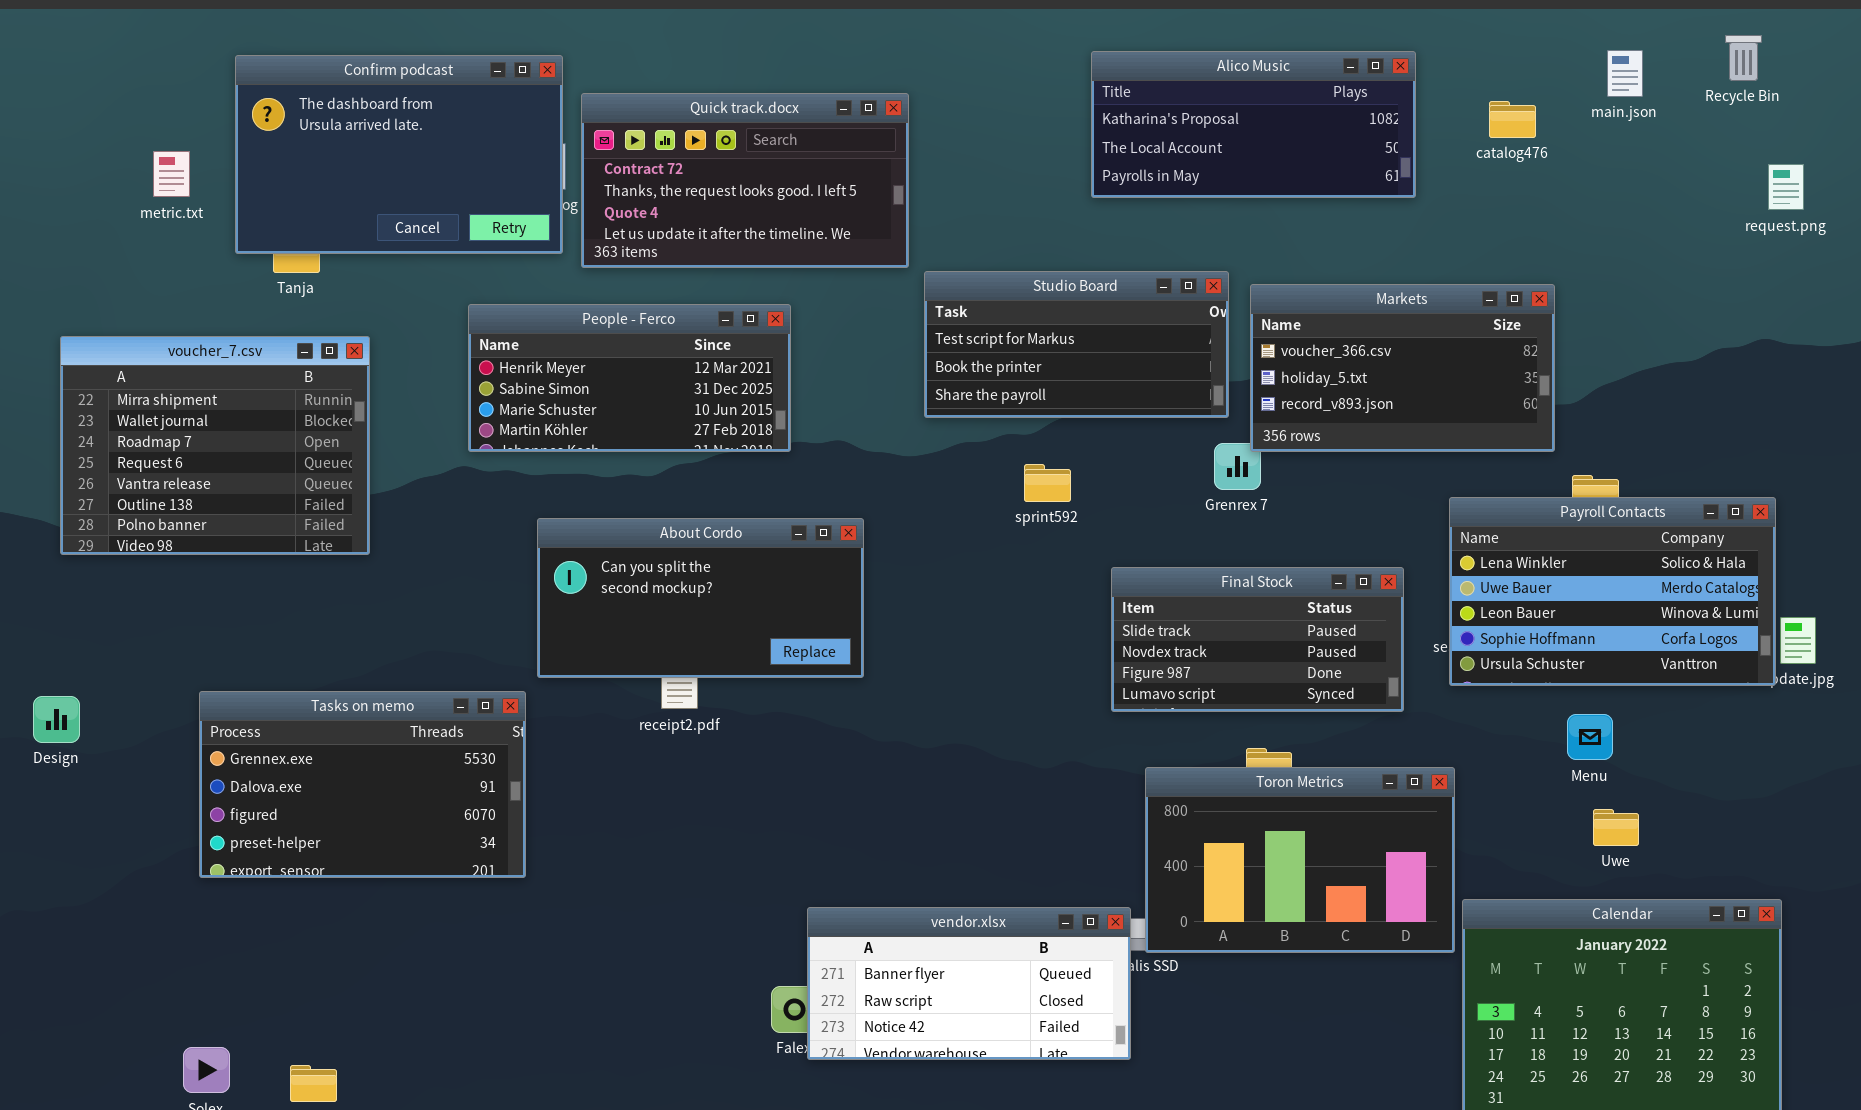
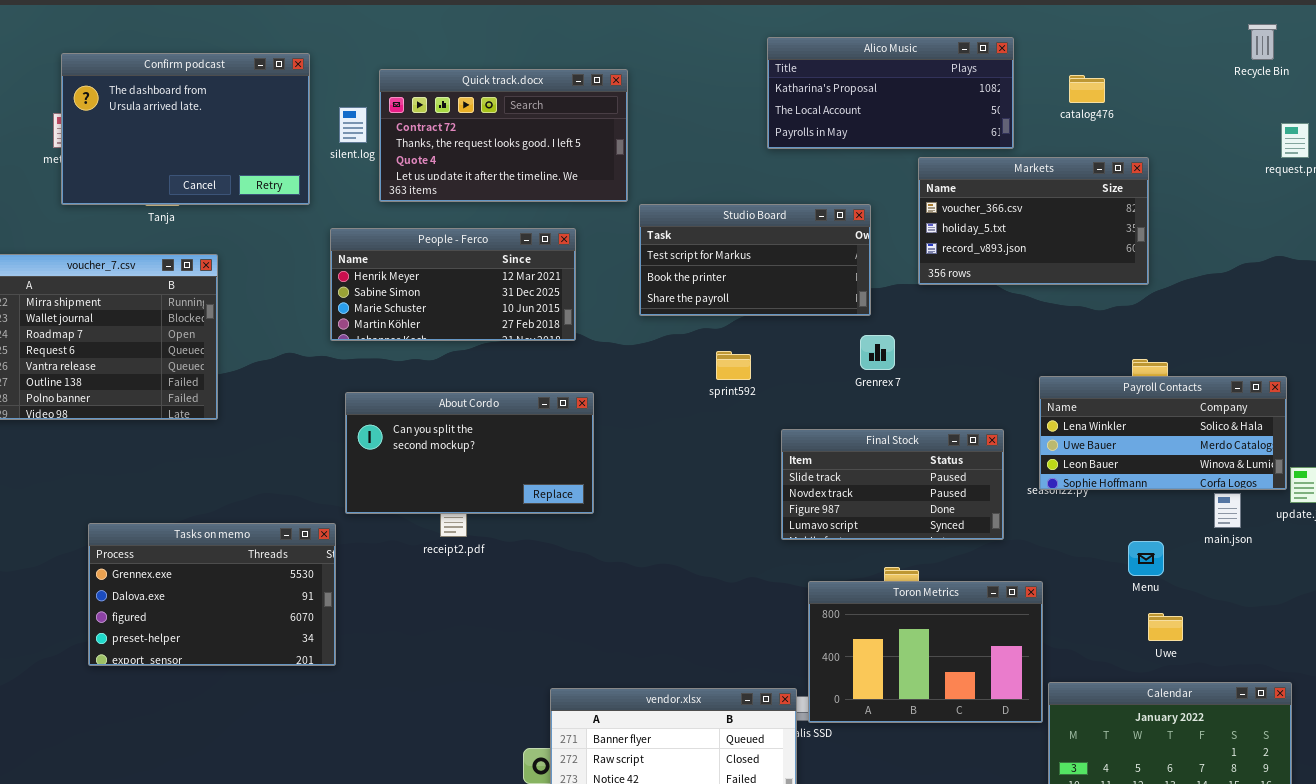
main.json: [1607,50,1643,97] -> [1214,493,1241,528], moved
Confirm podcast: [235,55,563,254] -> [61,53,310,205], moved
Markets: [1250,284,1555,452] -> [918,157,1149,285], moved
People - Ferco: [468,304,791,452] -> [330,228,576,341], moved
Payroll Contacts: [1449,497,1776,686] -> [1039,376,1287,490], resized

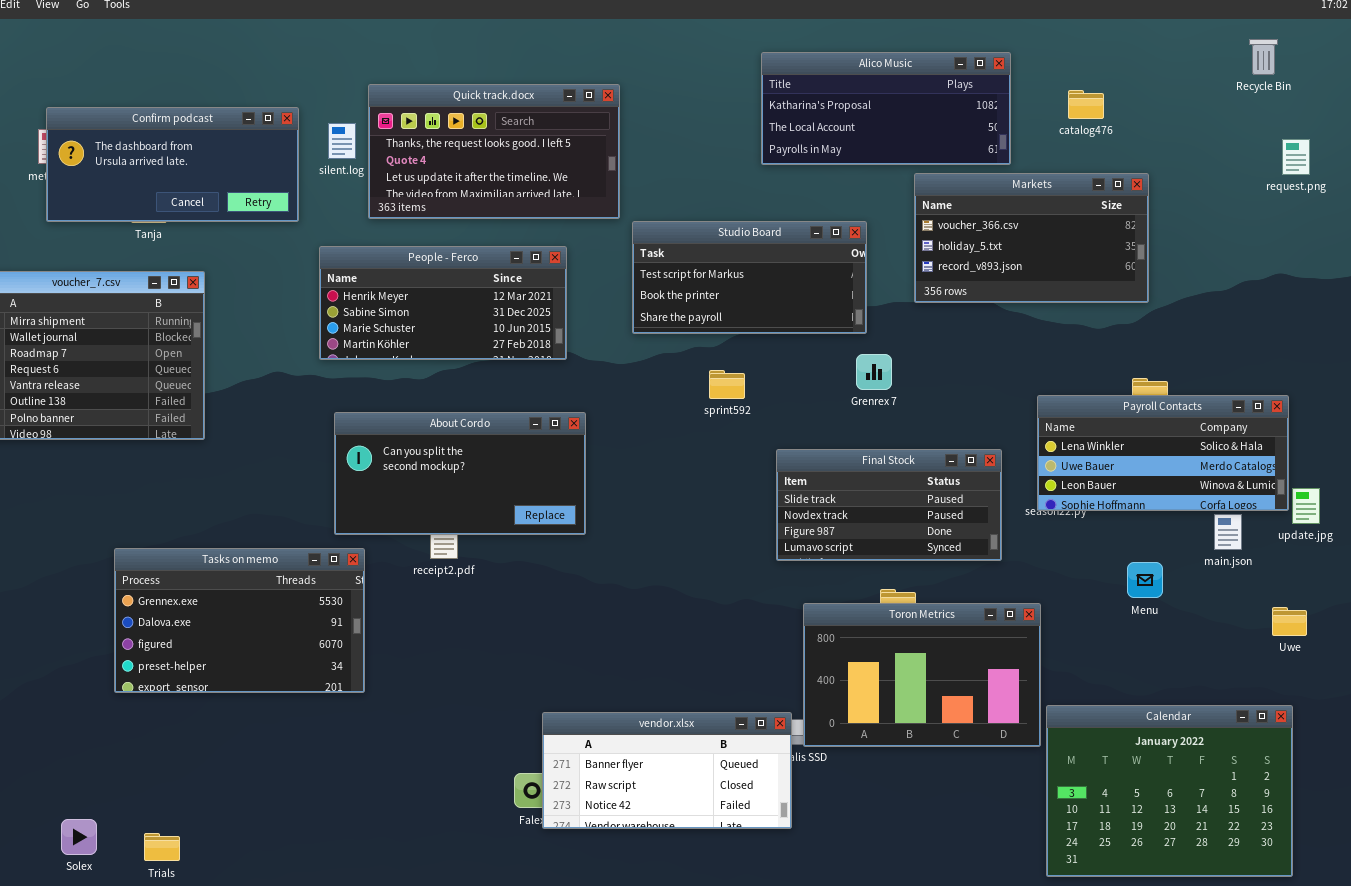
Confirm podcast: [61,53,310,205] -> [46,107,299,222], resized
Quick track.docx: [379,69,628,202] -> [368,84,620,219], scrolled down 1 row
Tasks on memo: [88,523,336,666] -> [114,548,365,693], moved
Uwe: [1148,613,1183,641] -> [1272,607,1307,636], moved

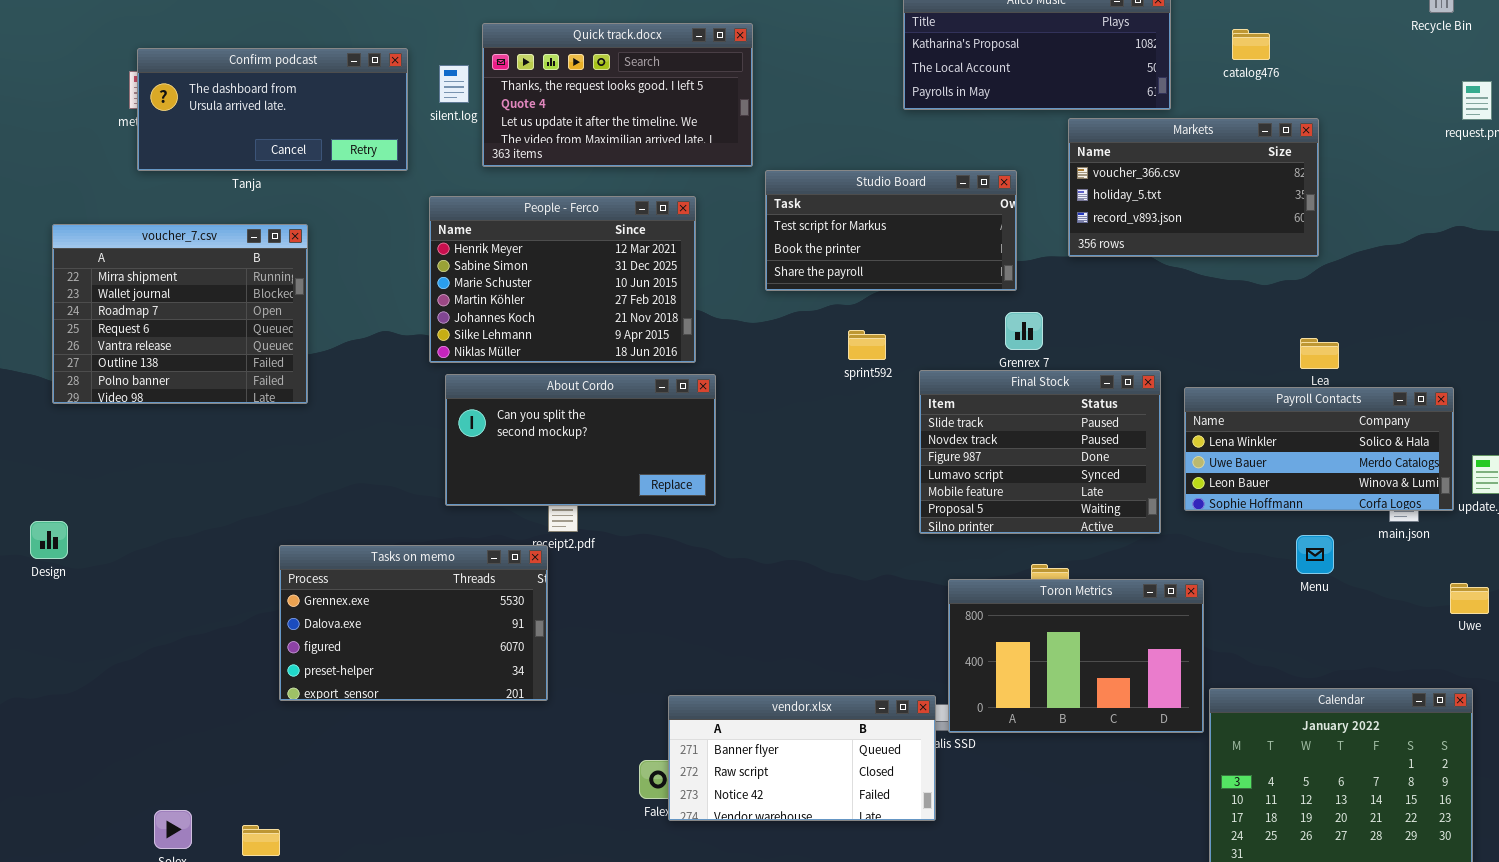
People - Ferco: [319,246,567,360] -> [429,196,696,363], resized
Payroll Contacts: [1037,395,1289,511] -> [1184,387,1454,511], moved
Final Stock: [776,449,1002,561] -> [919,370,1161,534], resized
Tasks on memo: [114,548,365,693] -> [279,545,548,701], moved

